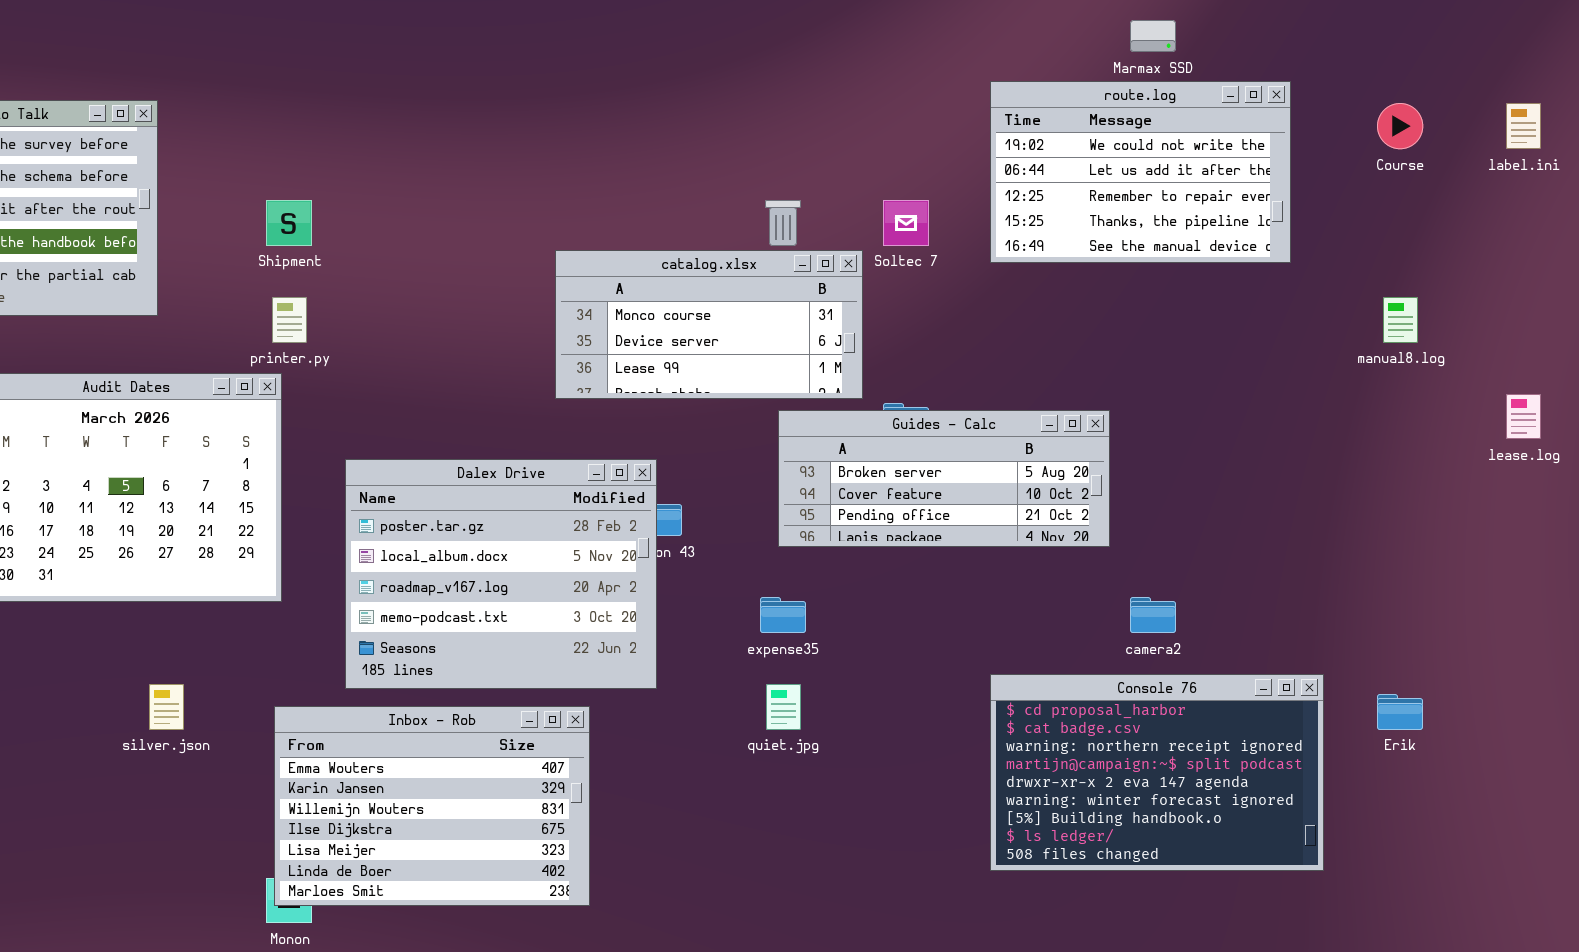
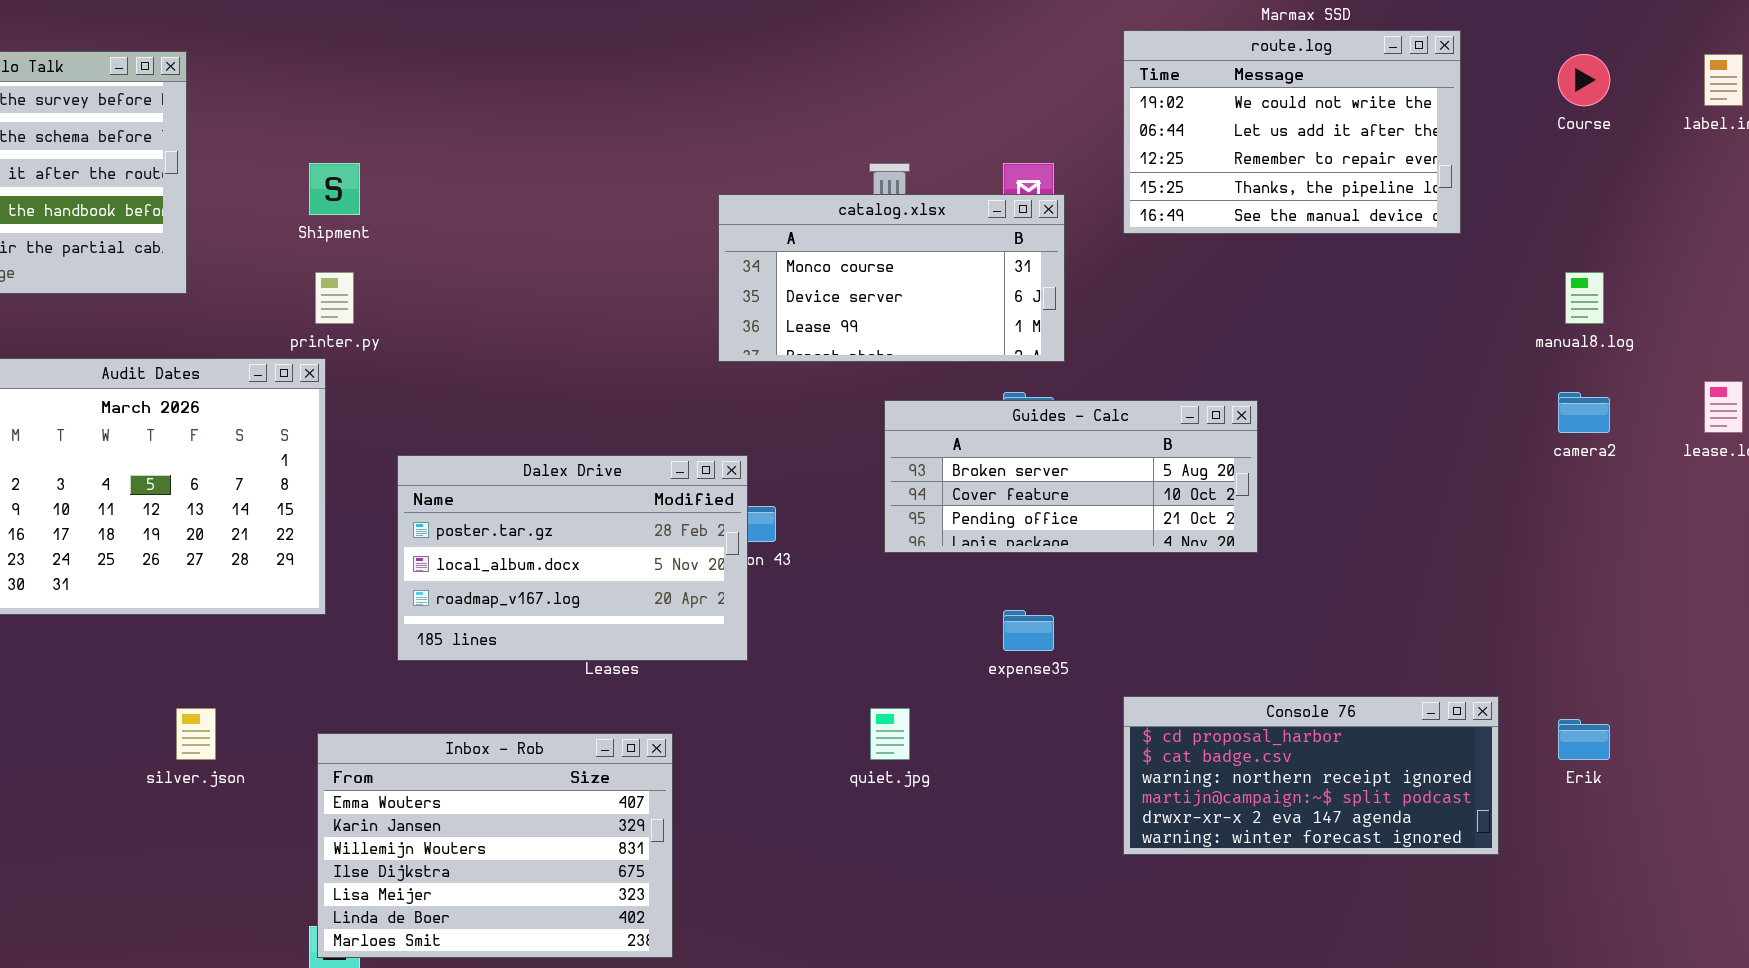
catalog.xlsx: [555,250,863,399] -> [718,194,1065,362], moved
Dalex Drive: [345,459,657,689] -> [397,455,748,661], resized
expense35: [760,597,806,633] -> [1003,610,1054,651], moved
camera2: [1130,597,1176,633] -> [1558,392,1610,433], moved
Console 76: [990,674,1324,871] -> [1123,696,1499,855], resized

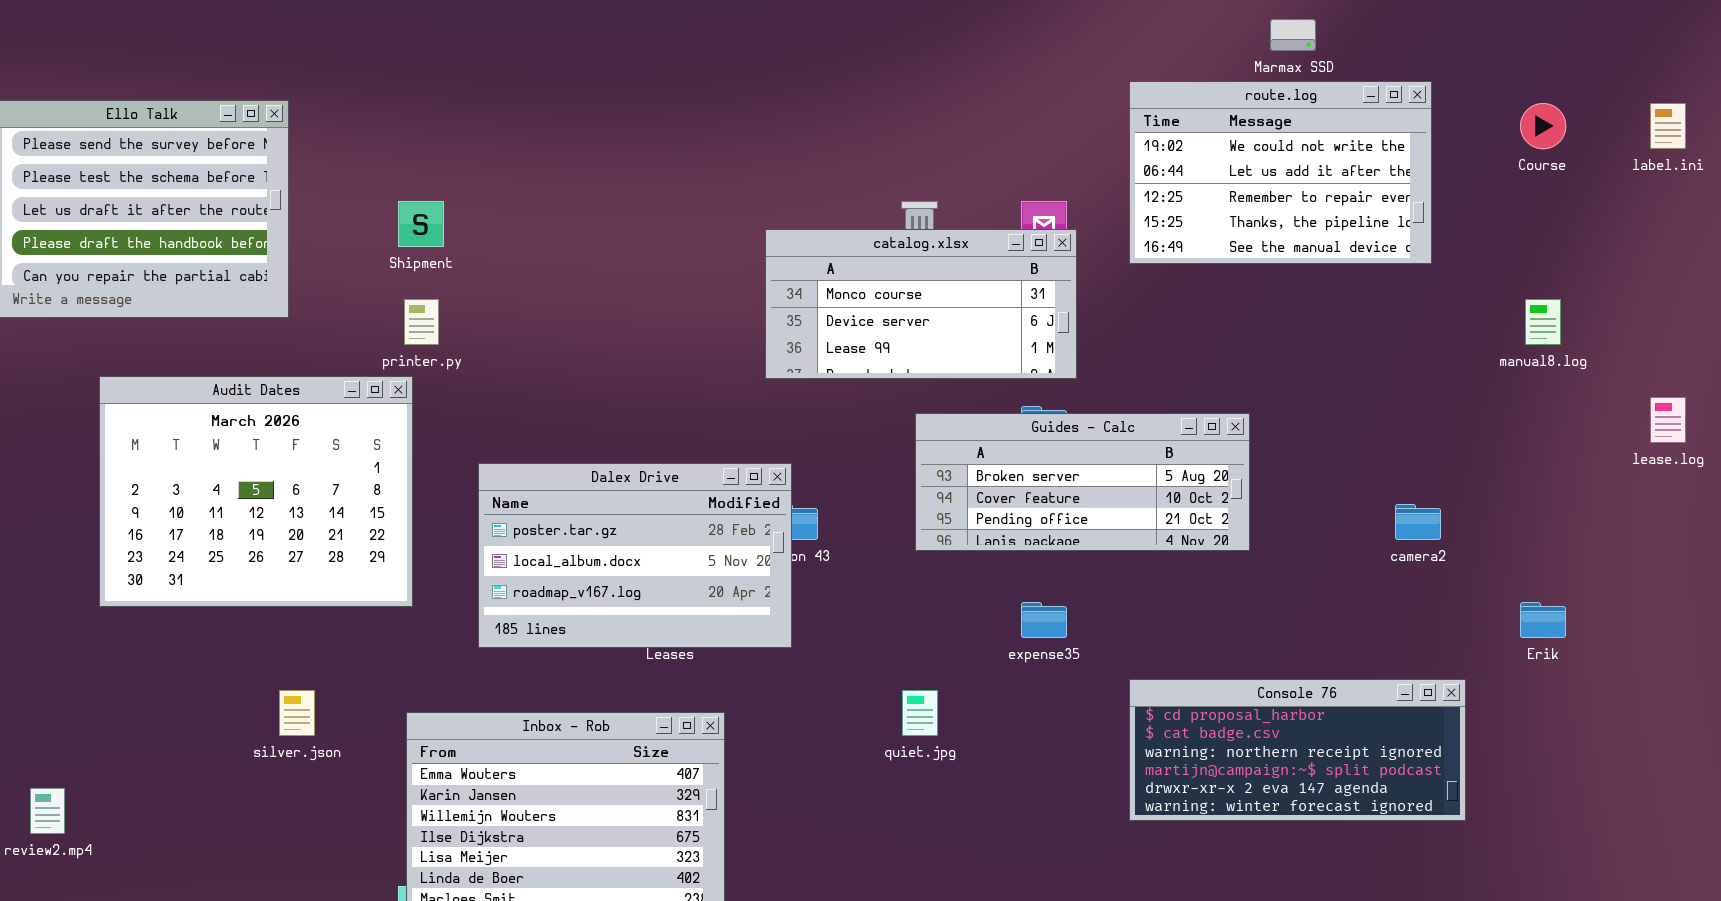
camera2: [1558,392,1610,433] -> [1395,504,1441,540], moved
Erik: [1558,719,1610,760] -> [1520,602,1566,638], moved

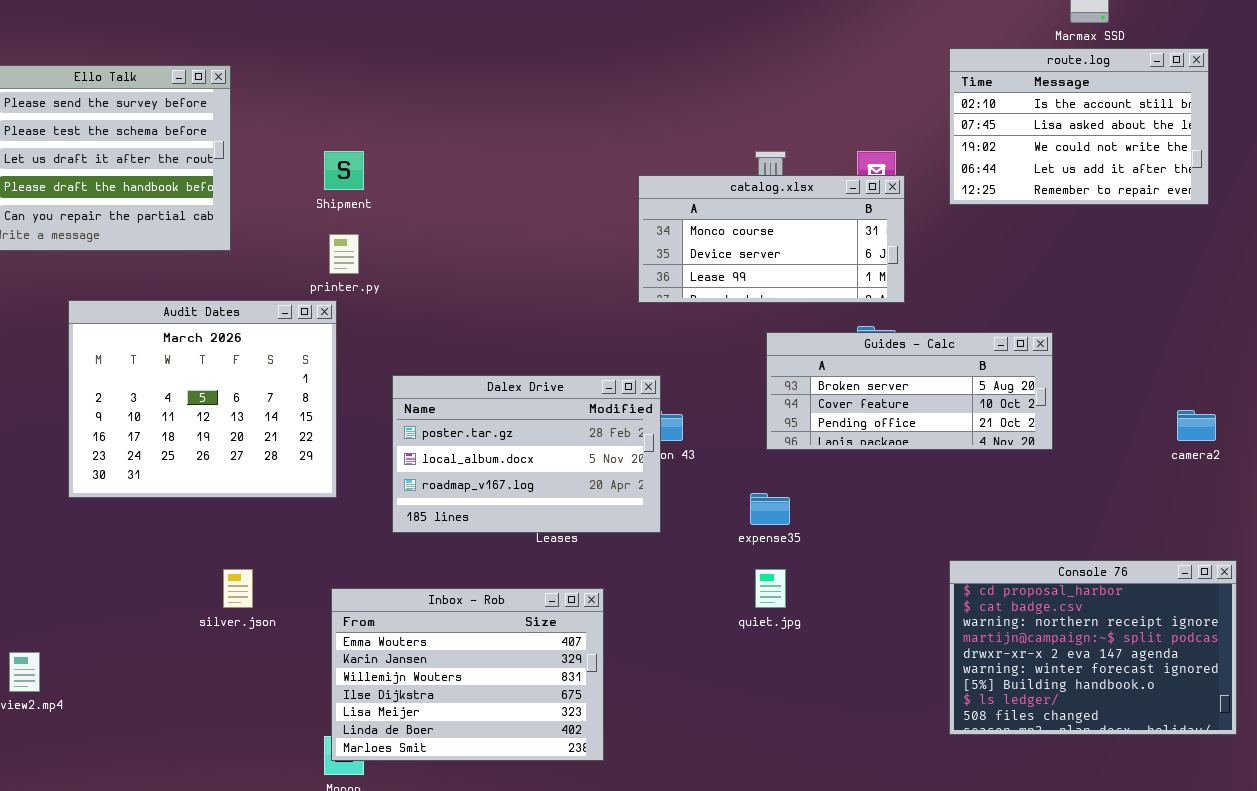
route.log: [1129,81,1432,264] -> [949,48,1209,205], scrolled up 2 rows
expense35: [1021,602,1067,638] -> [750,493,790,525], moved
Console 76: [1129,679,1466,821] -> [949,560,1237,735], resized

